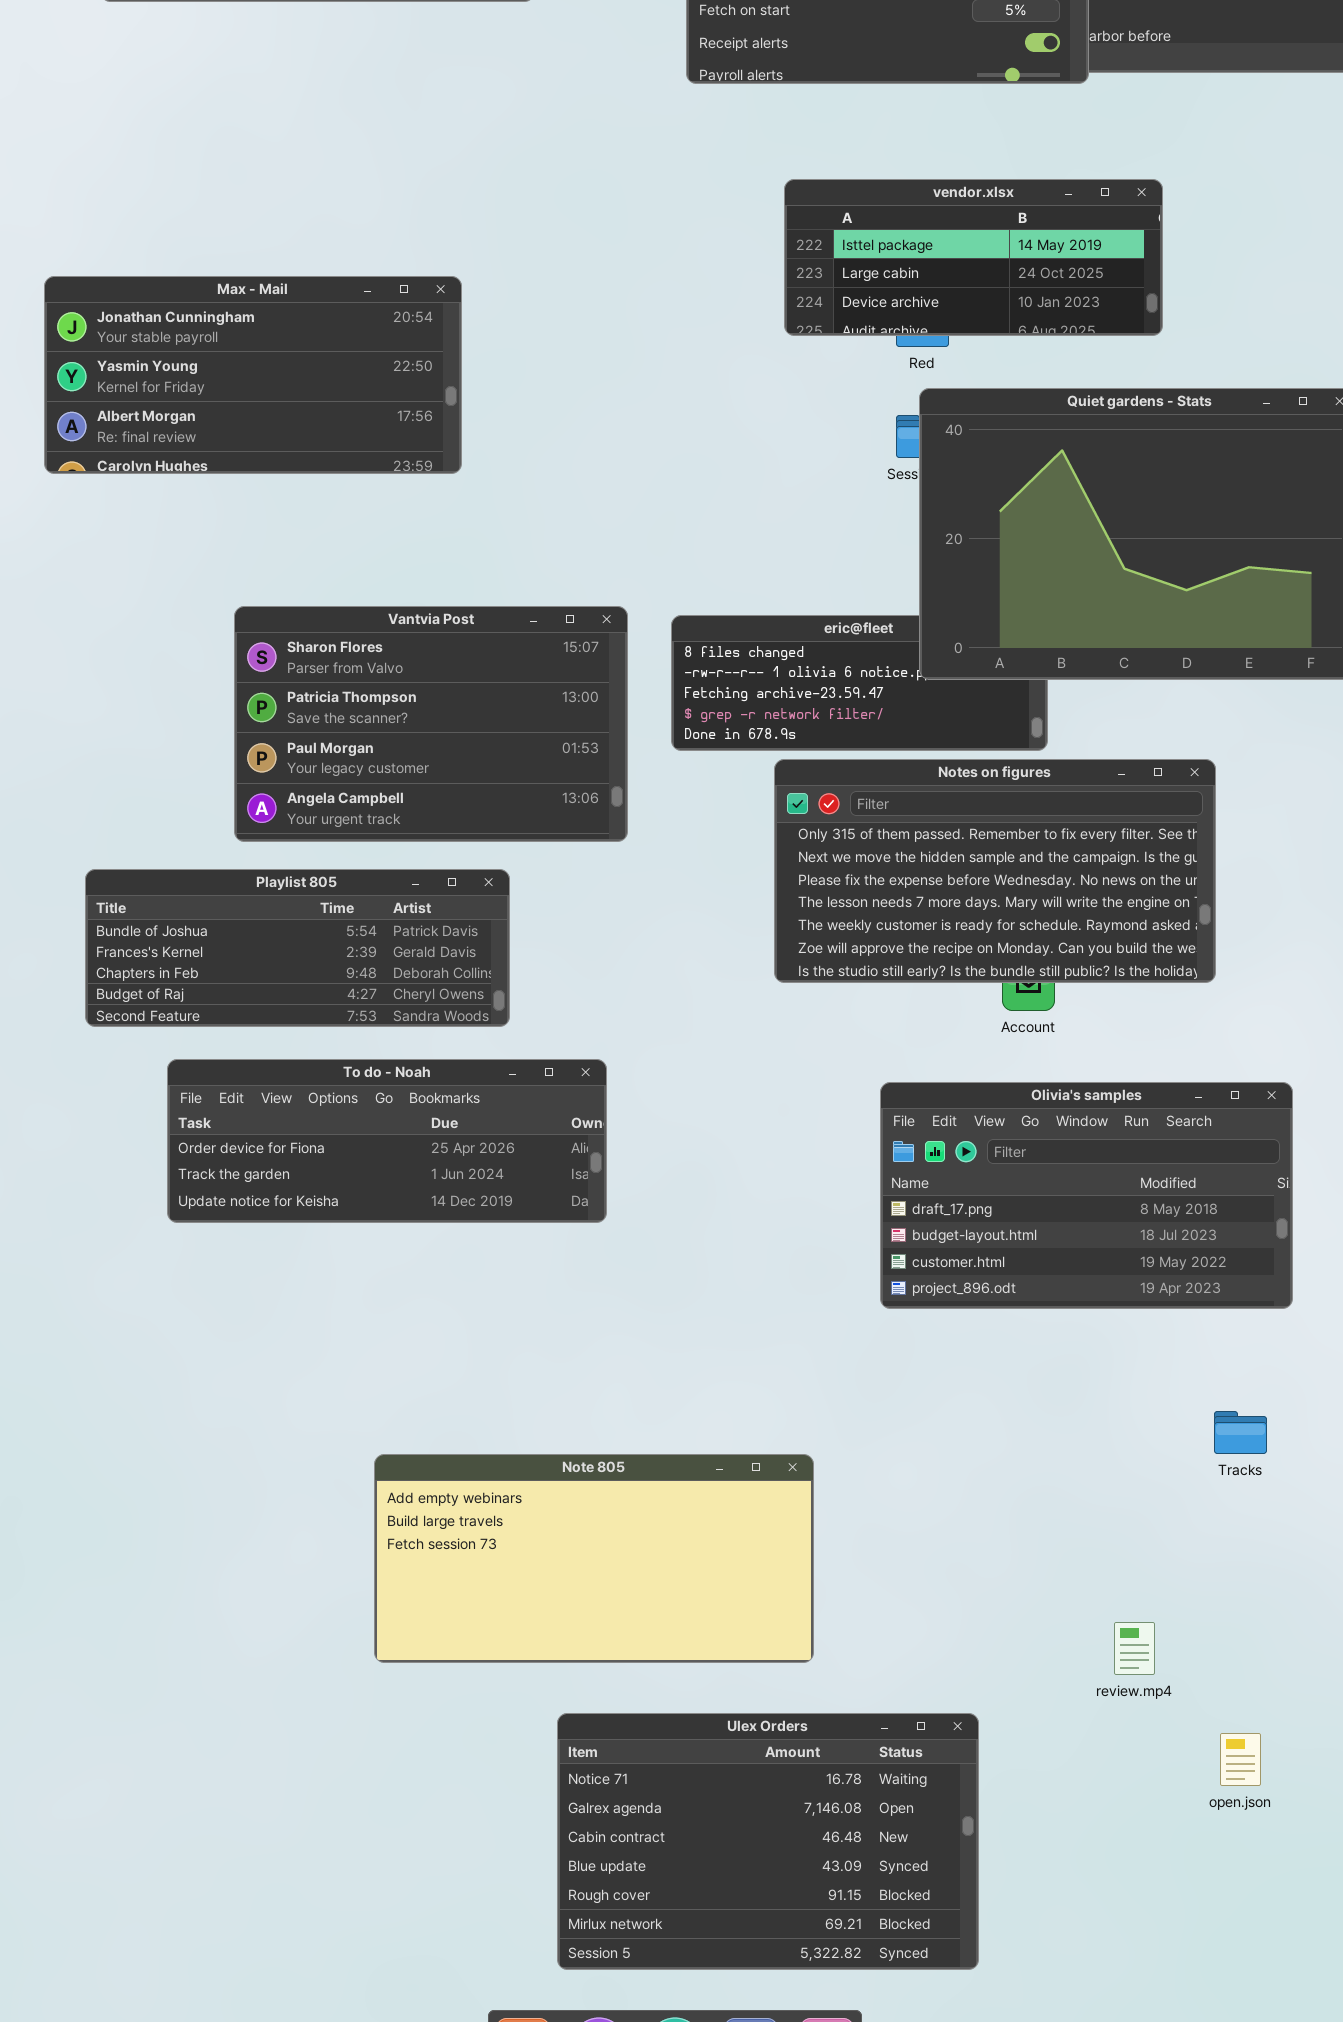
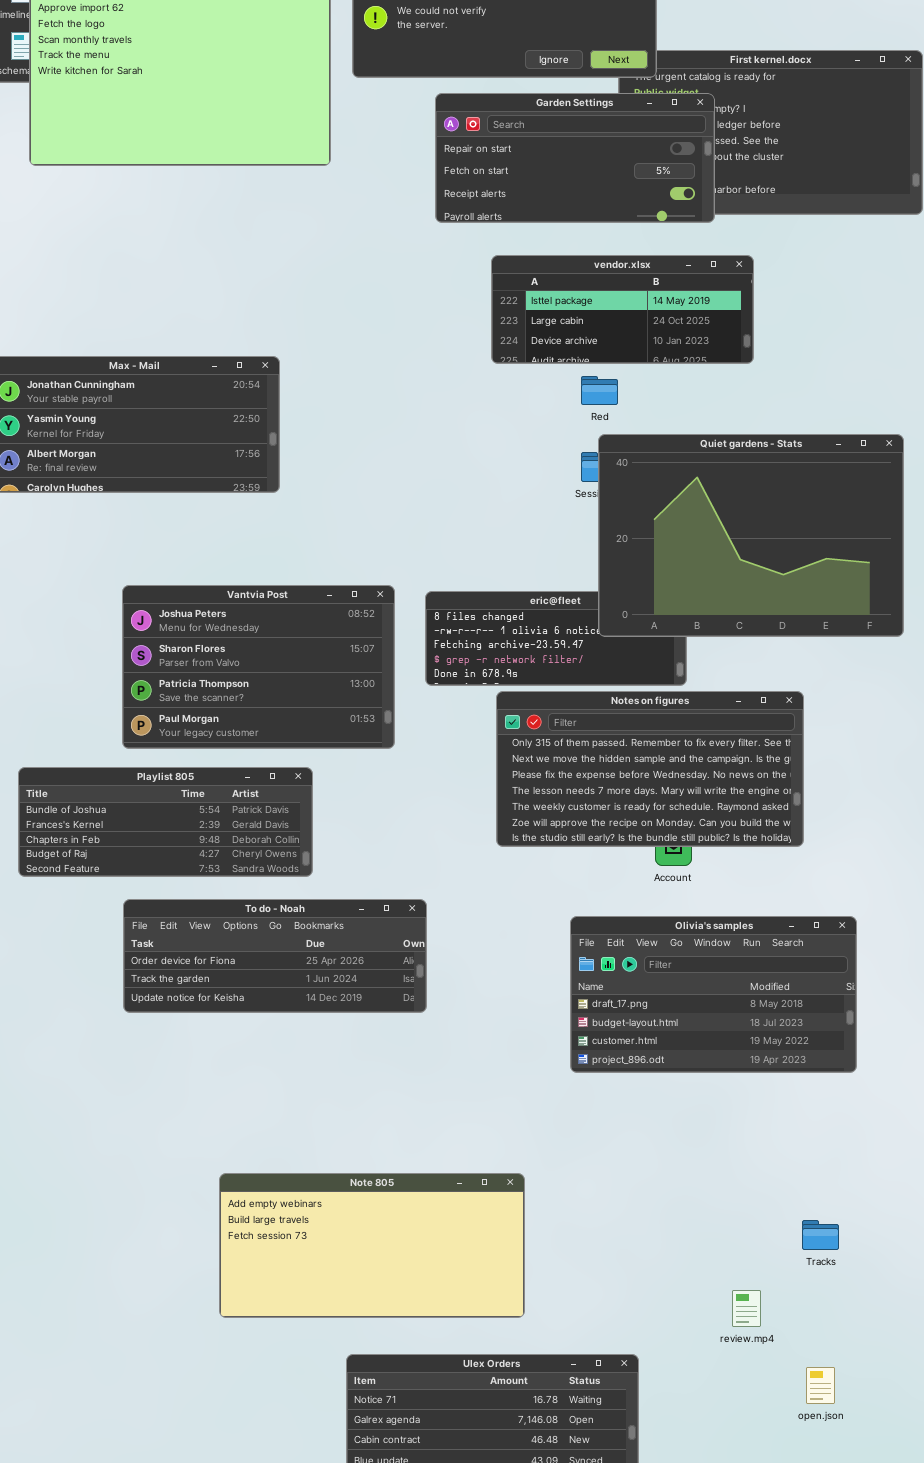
vendor.xlsx: [784,179,1163,336] -> [491,255,754,364], moved
Vantvia Post: [234,606,628,842] -> [122,585,395,749], scrolled up 1 row
To do - Noah: [167,1059,607,1223] -> [123,899,427,1013], moved
Tracks: [1214,1411,1267,1454] -> [802,1220,839,1250], moved

